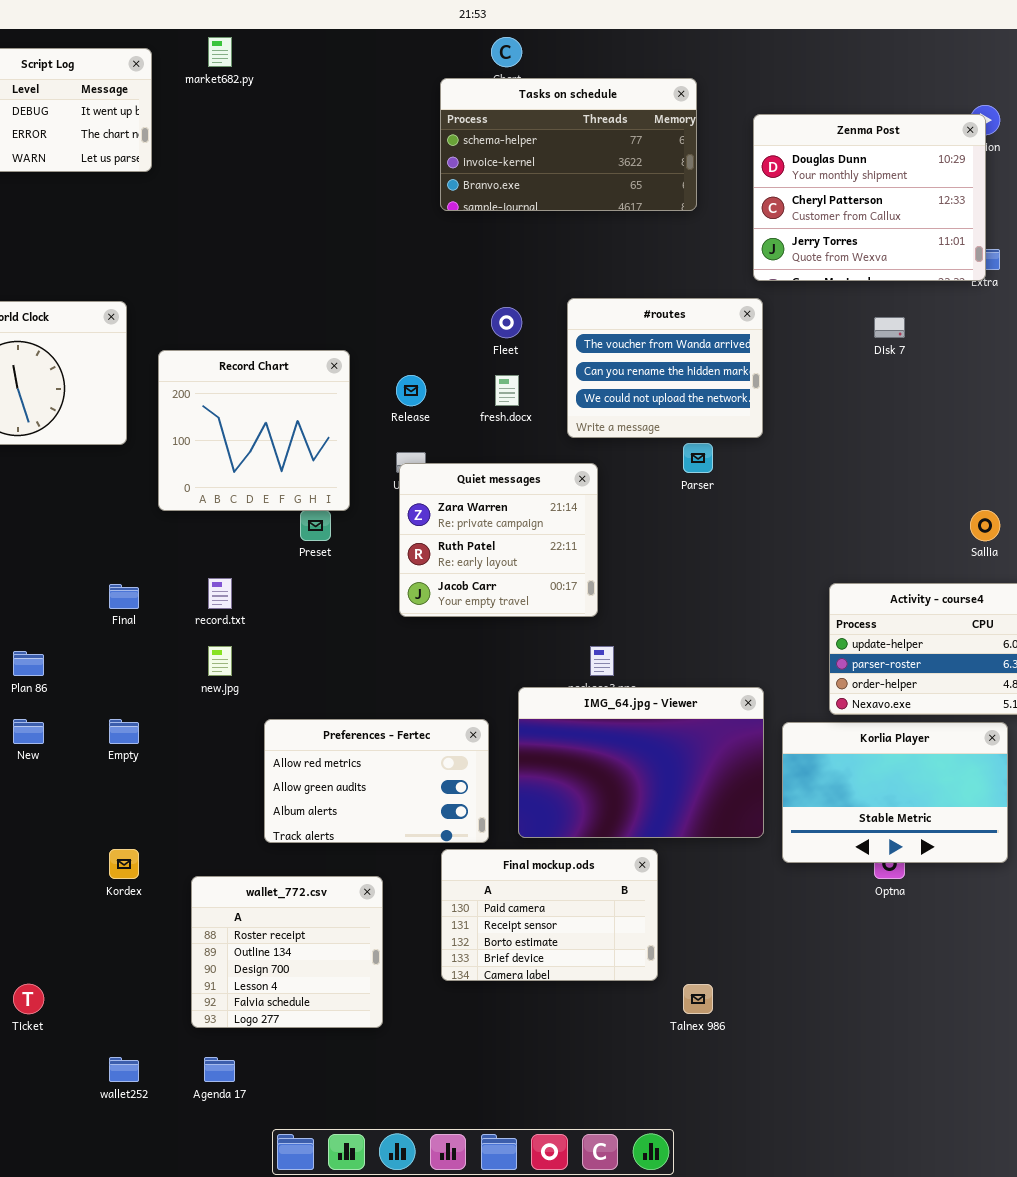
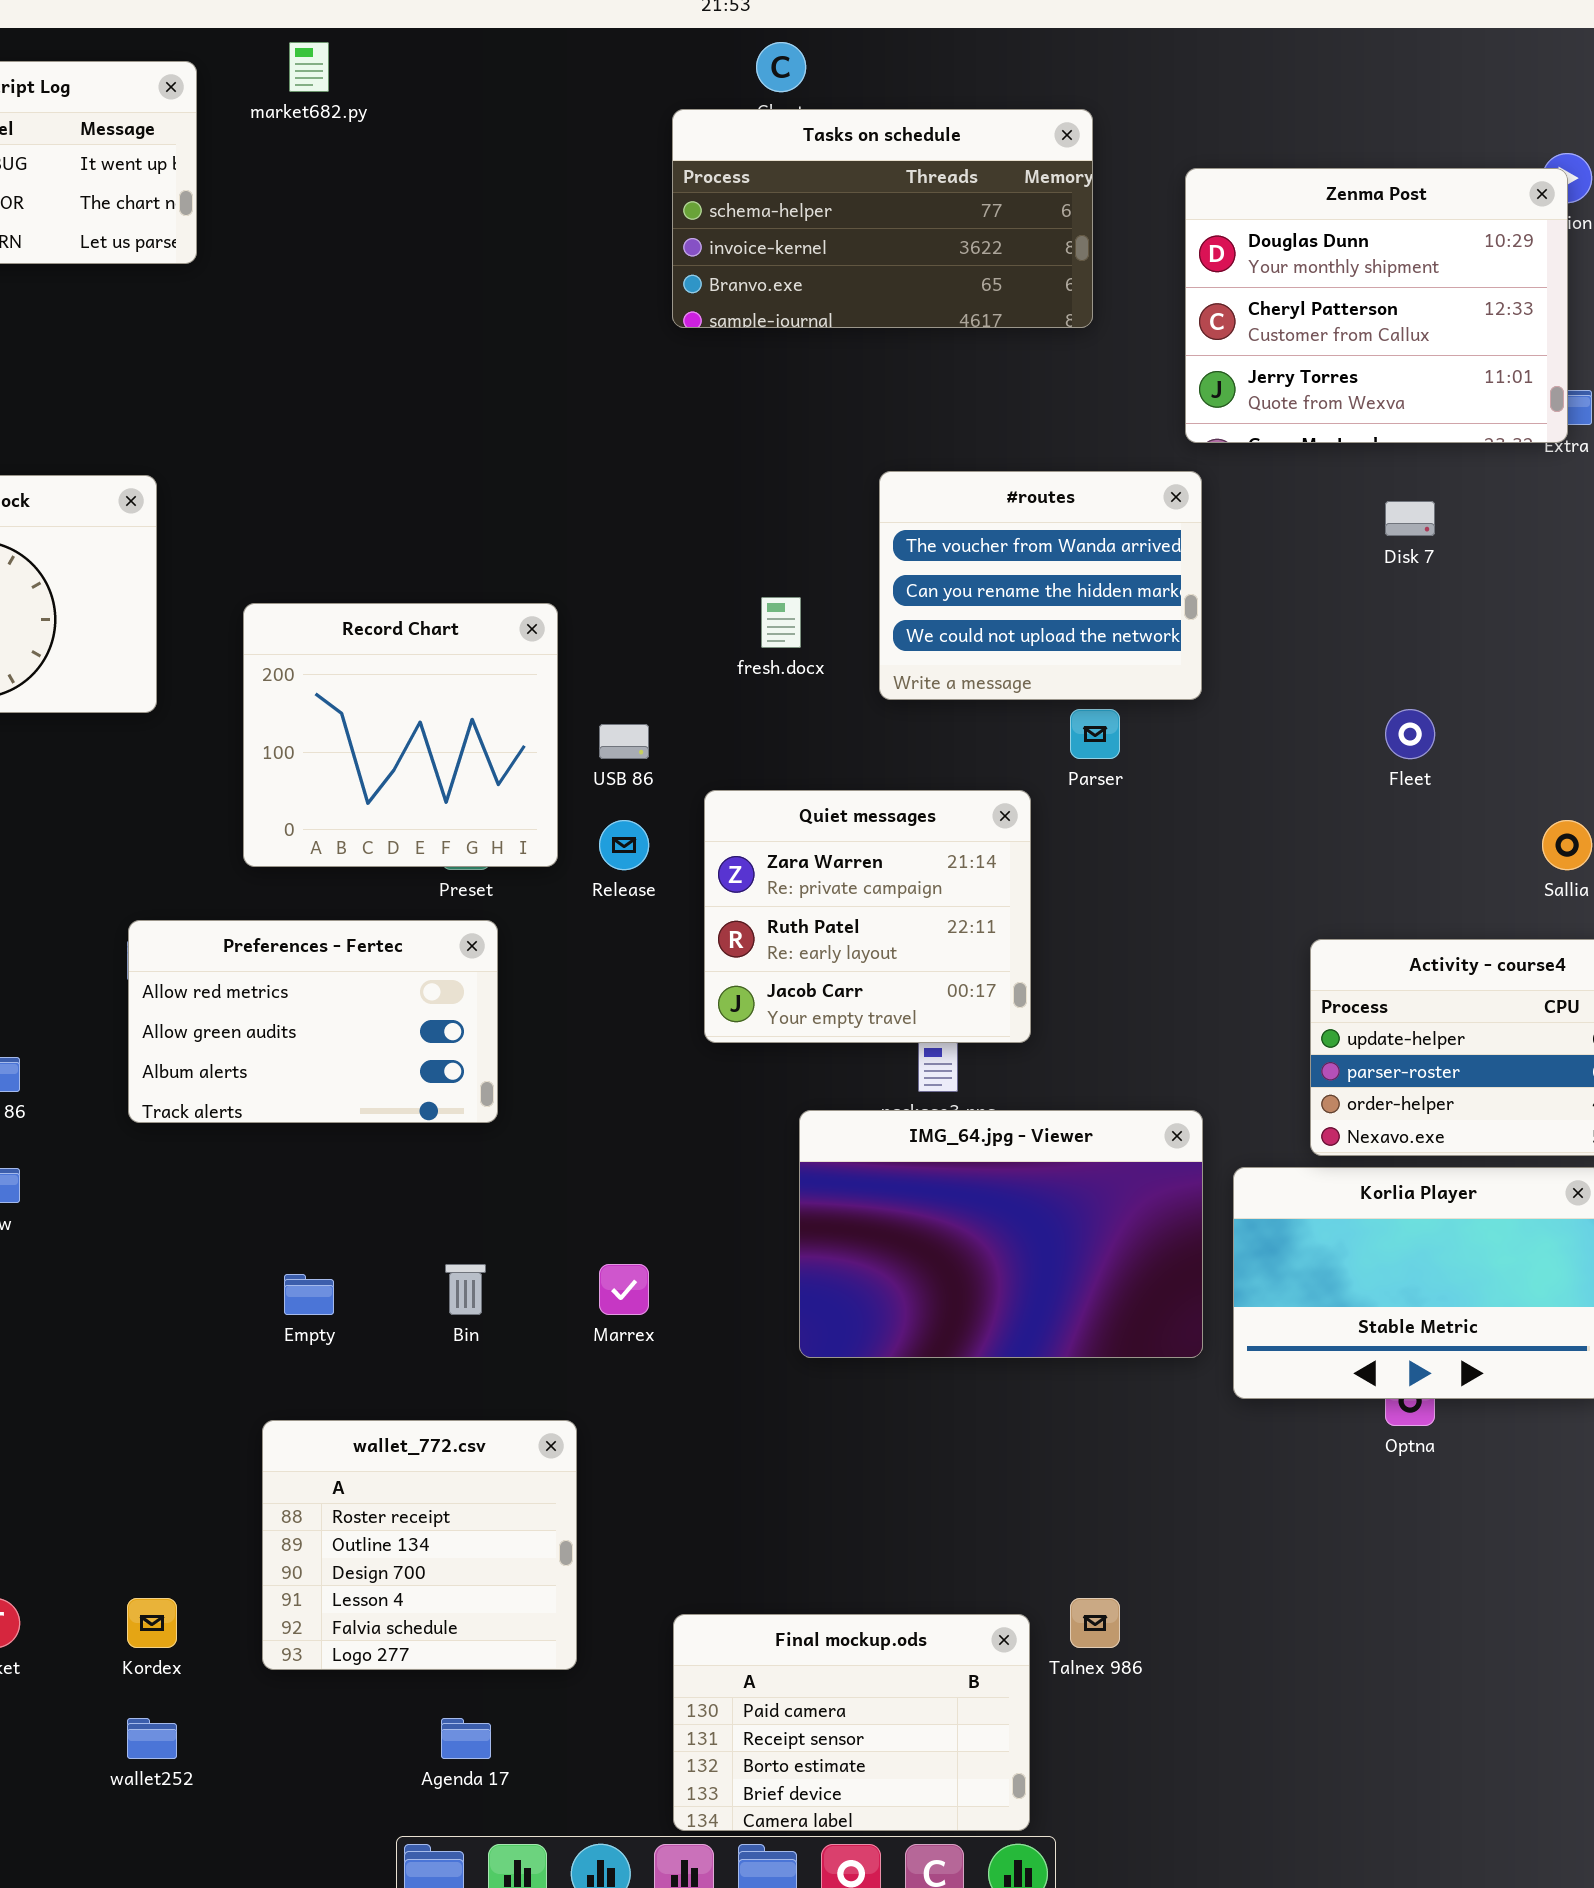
Fleet: [491,307,522,338] -> [1385,709,1435,759], moved
Record Chart: [158,350,350,511] -> [243,603,558,867], moved
Release: [396,375,426,406] -> [599,820,649,870], moved
Quiet messages: [399,463,598,617] -> [704,790,1031,1043], moved
Empty: [109,719,139,744] -> [284,1274,334,1315], moved
Preferences - Fertec: [264,719,489,843] -> [128,920,498,1123], moved
Kordex: [109,849,139,879] -> [127,1598,177,1648], moved
Final mockup.ods: [441,849,658,981] -> [673,1614,1030,1831], moved
Agenda 17: [204,1057,235,1082] -> [441,1718,491,1759], moved

